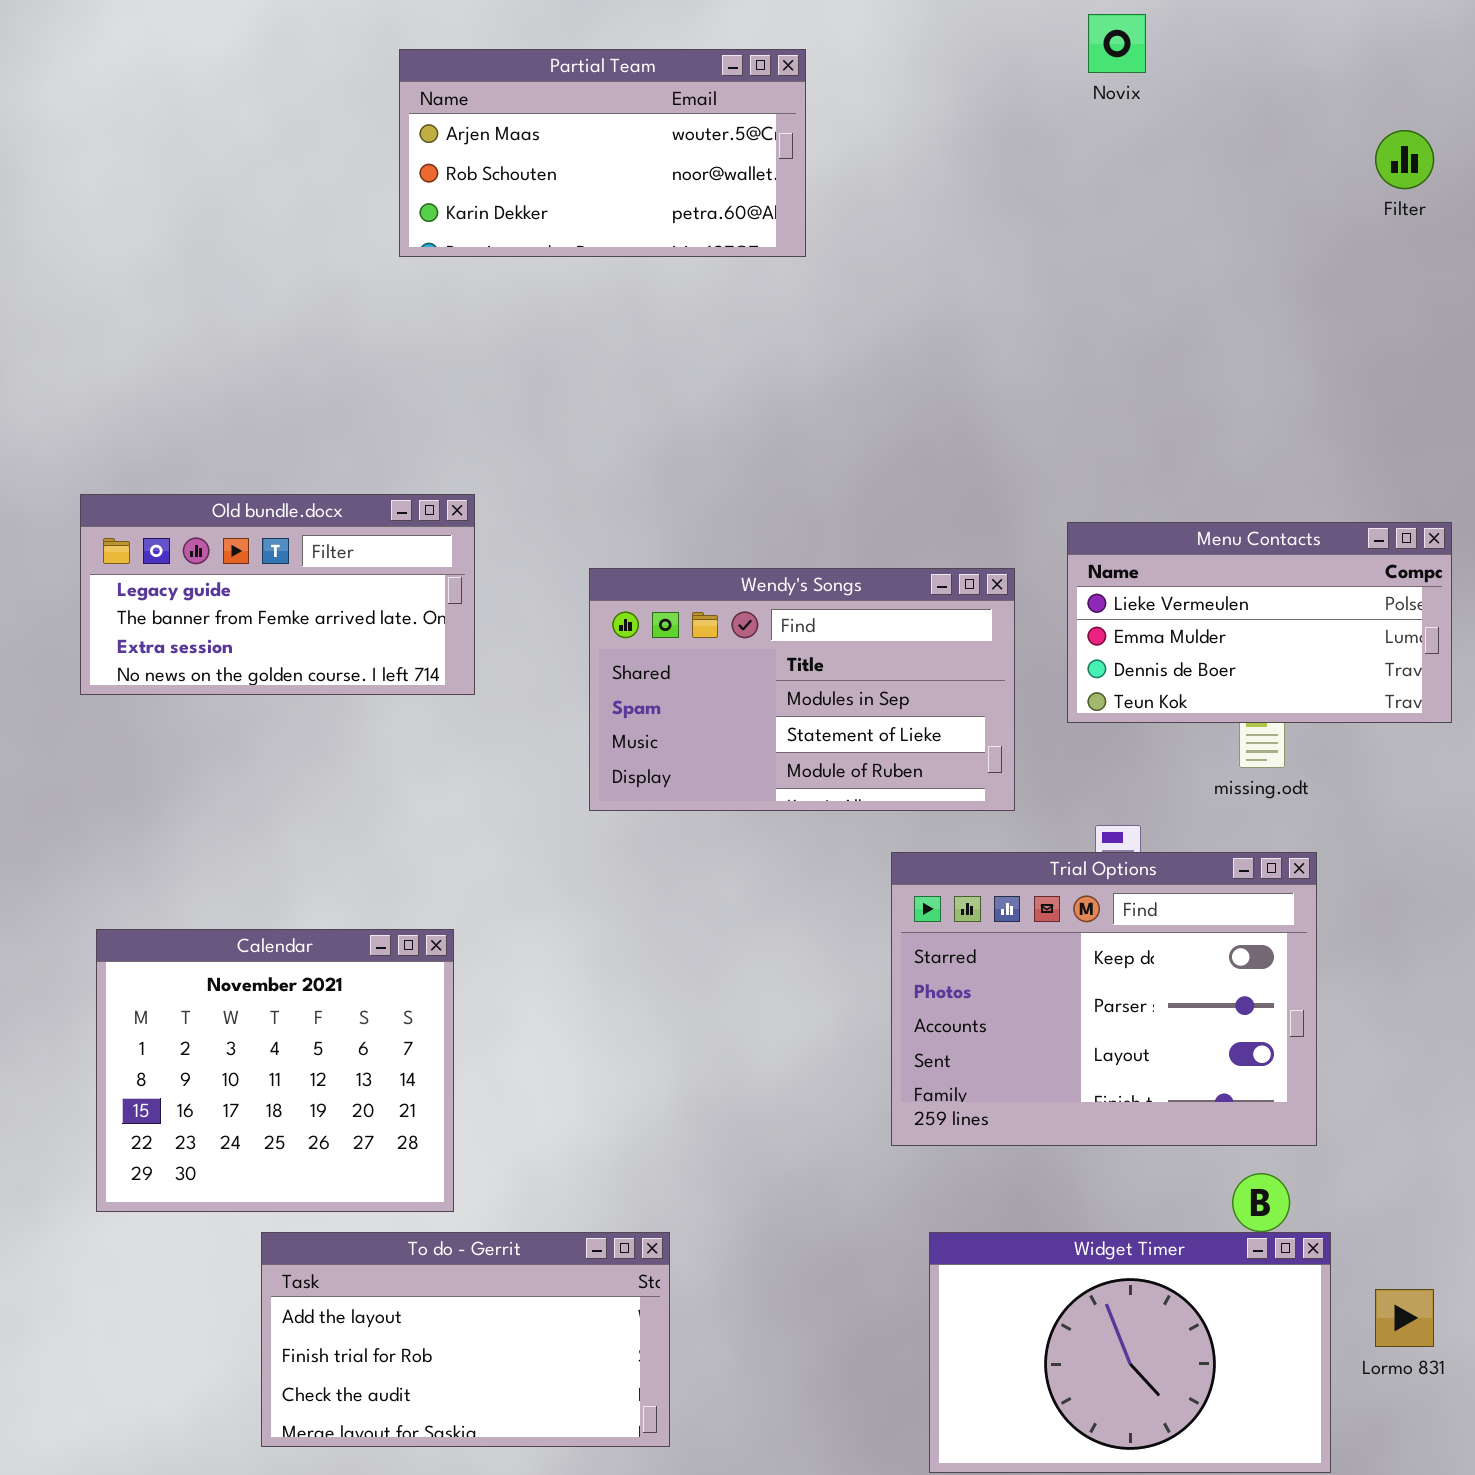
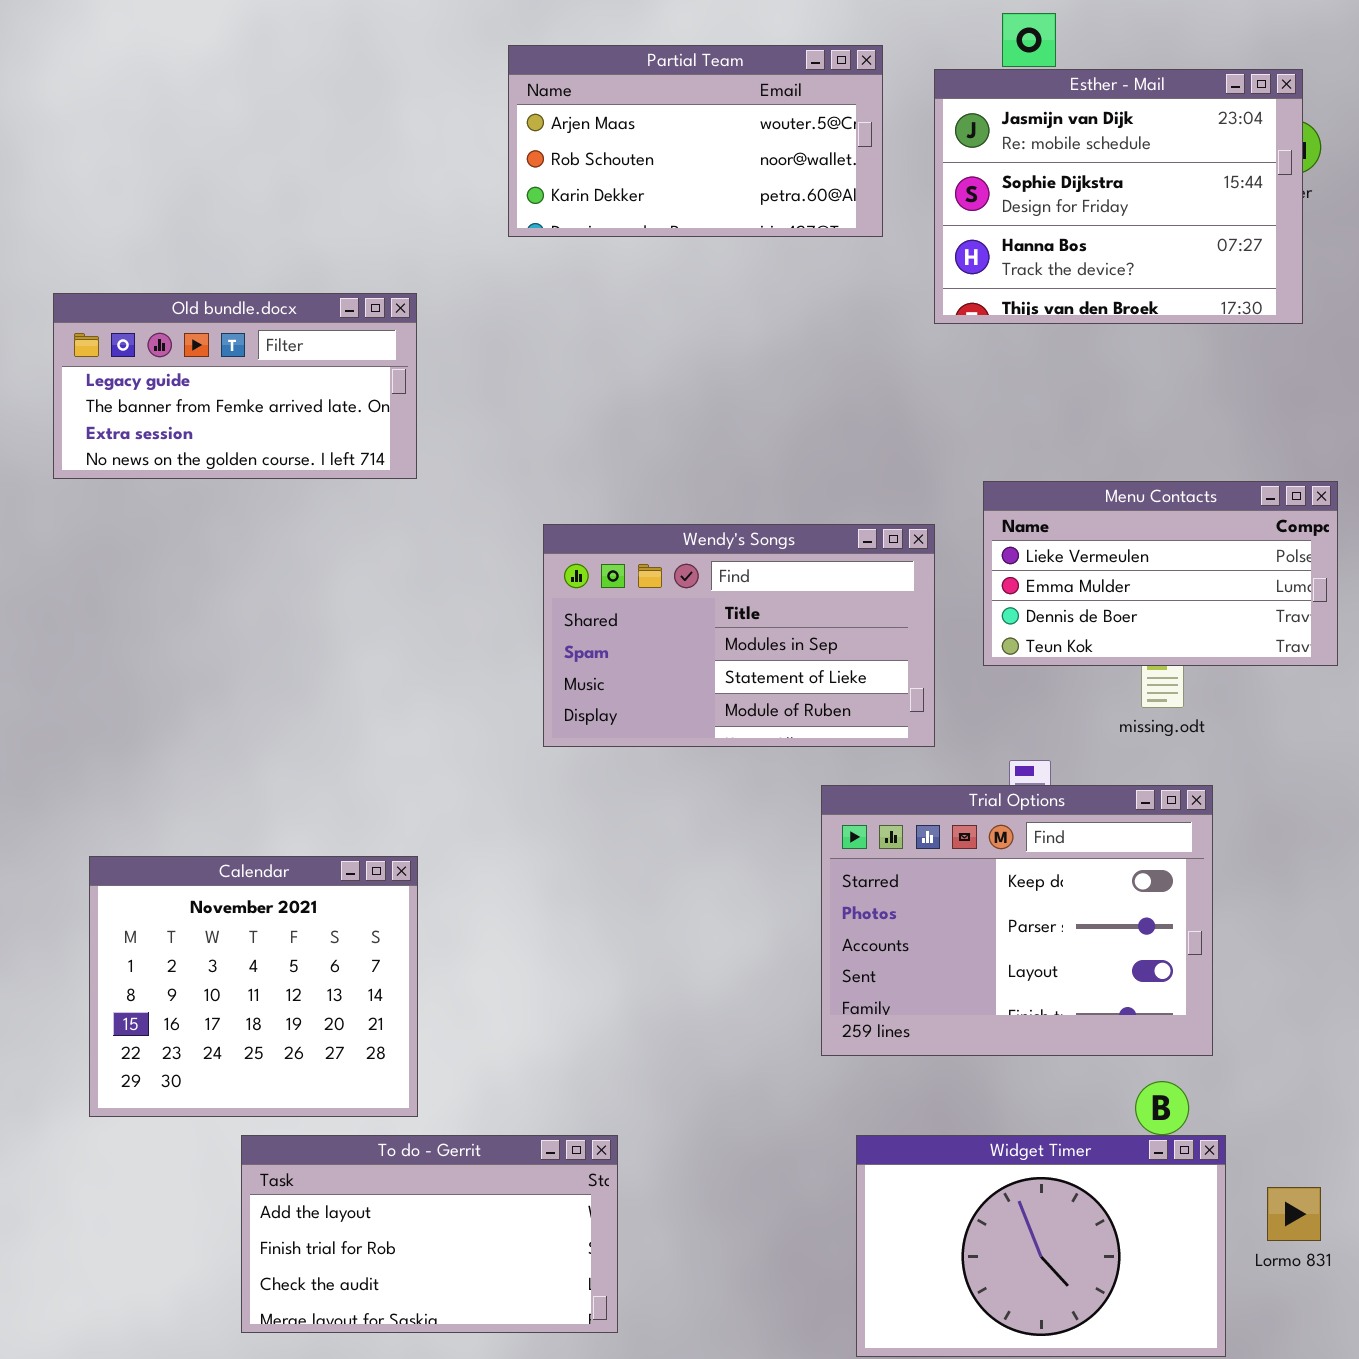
Partial Team: [399,49,806,257] -> [508,45,883,237], moved
Esther - Mail: none -> [934,69,1303,324], opened
Old bundle.docx: [80,494,475,695] -> [53,293,417,479], moved

